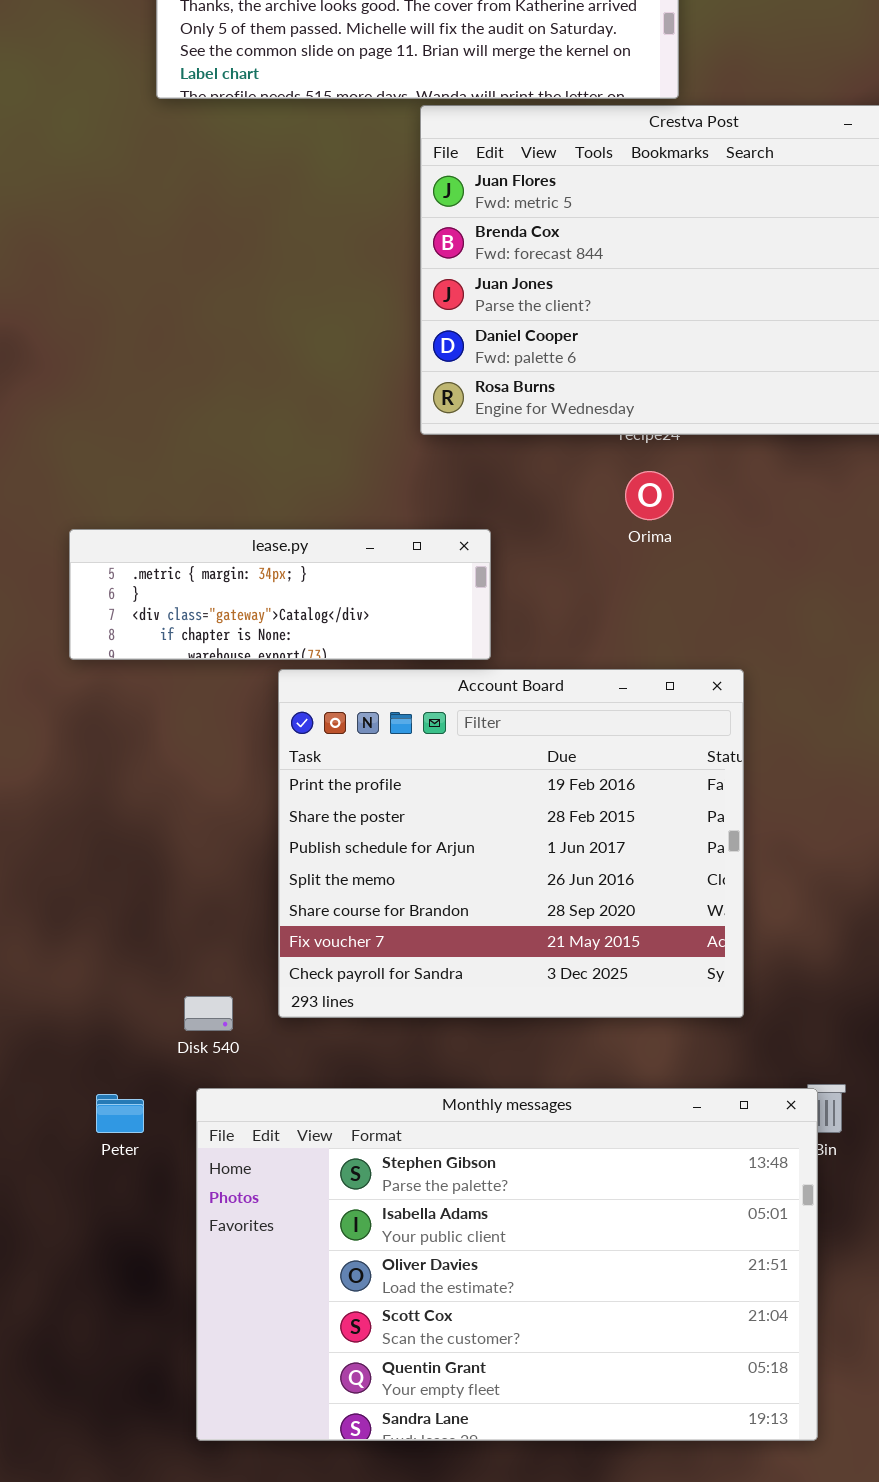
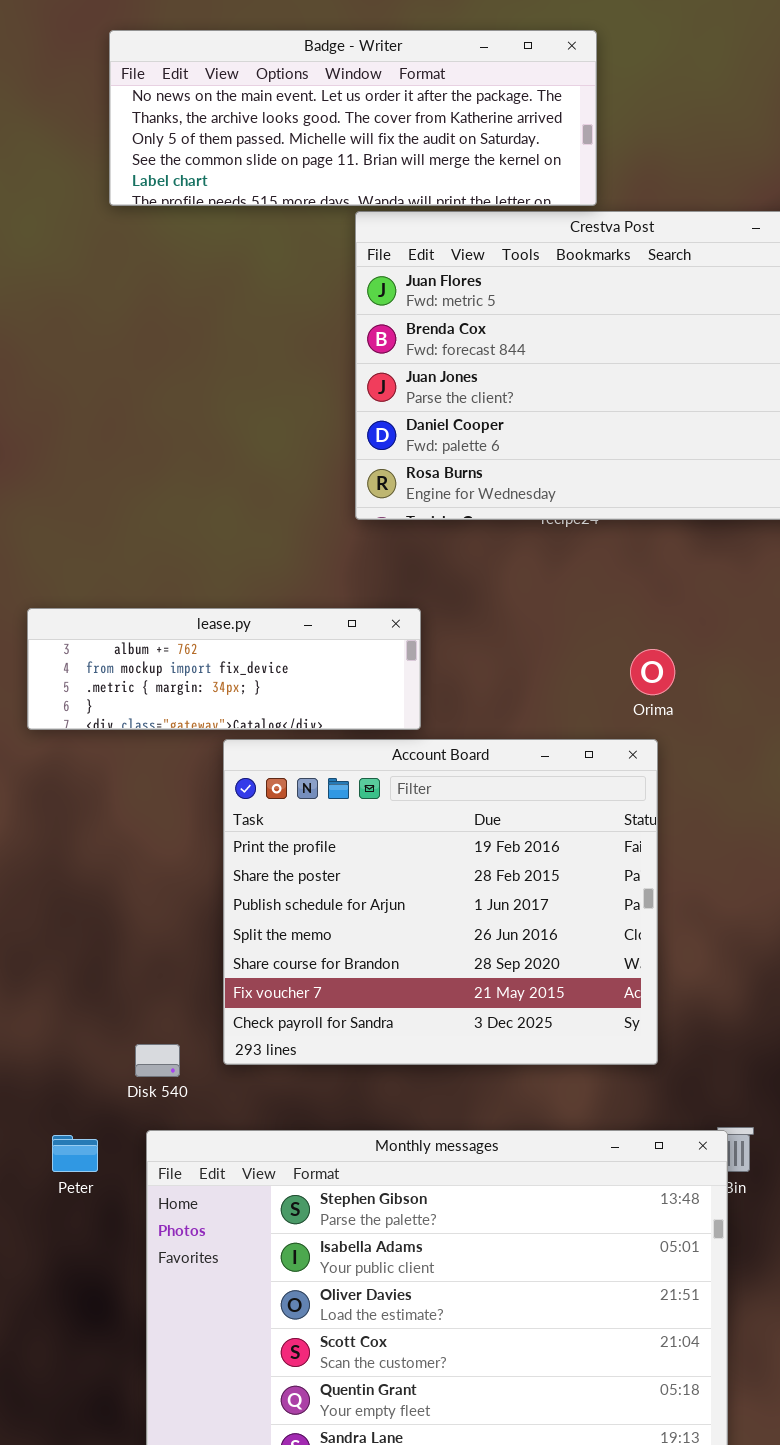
Orima: [625,471,674,520] -> [630,649,675,695], moved
lease.py: [69,529,491,660] -> [27,608,421,730], scrolled up 2 rows

